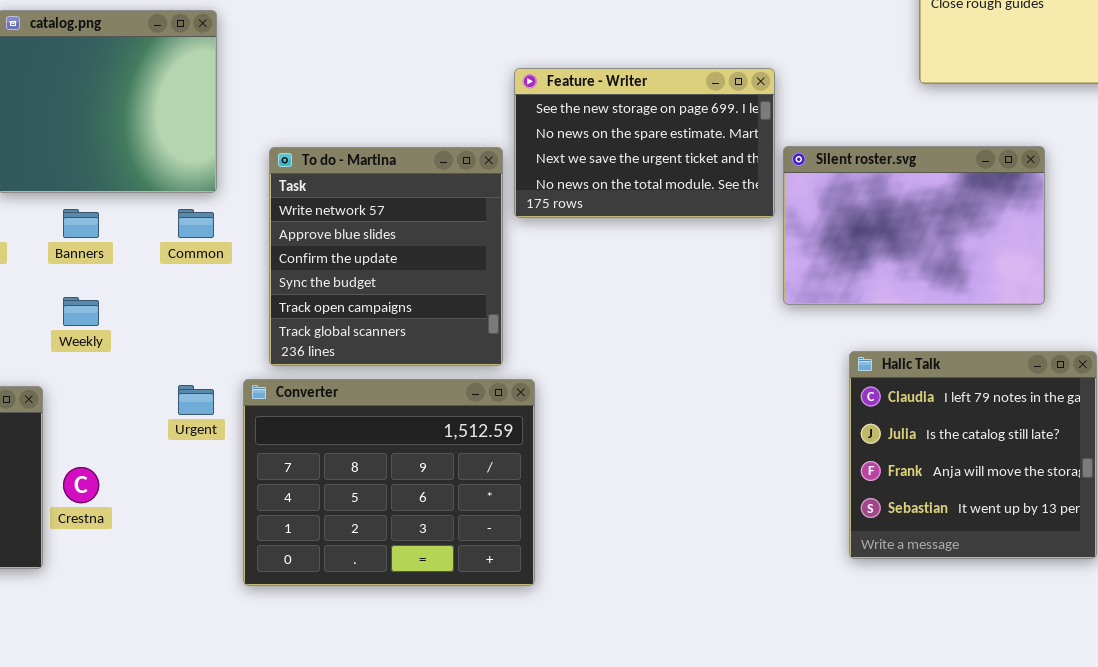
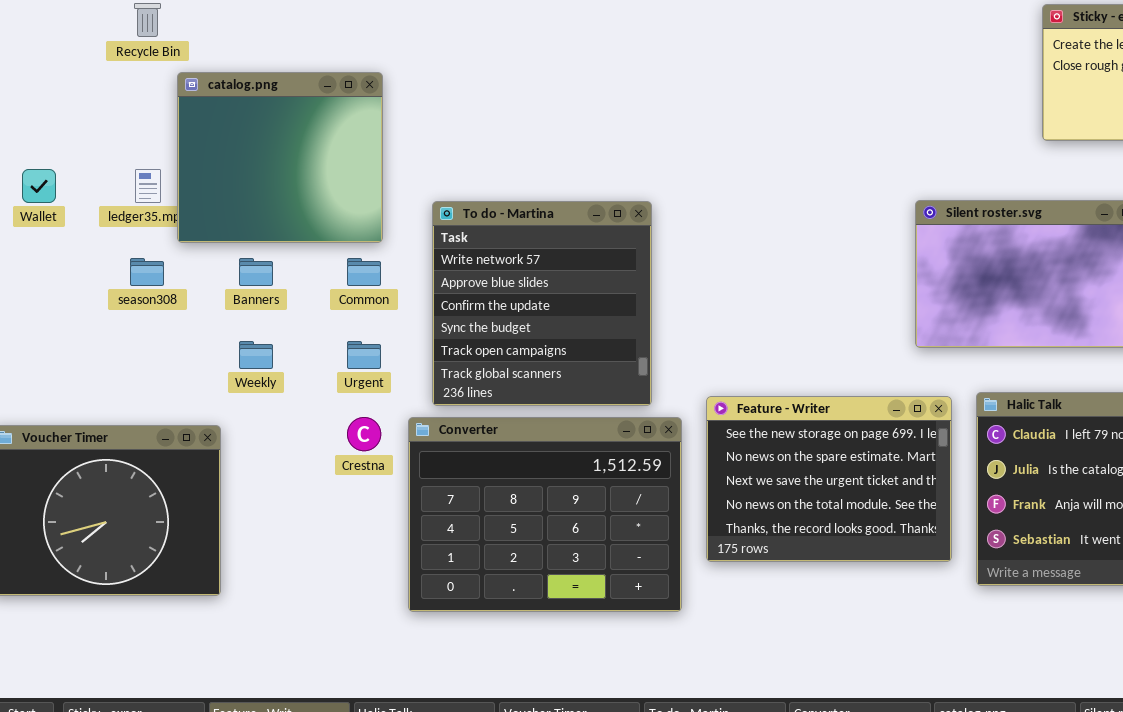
Feature - Writer: [514,68,775,218] -> [706,396,952,562], moved, resized
Urgent: [178,385,214,415] -> [347,341,381,369], moved
Crestna: [63,467,99,503] -> [347,417,381,451], moved

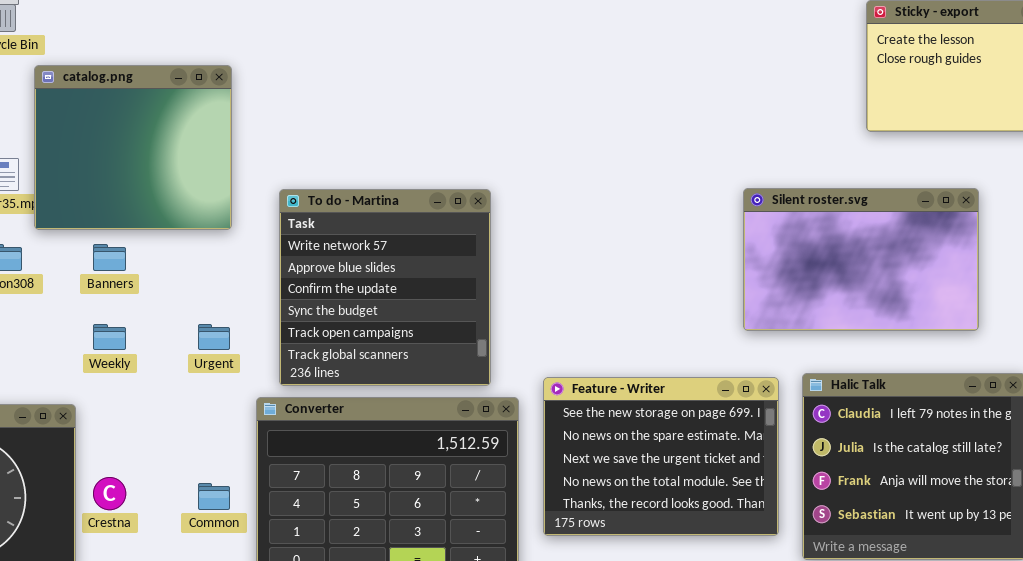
Common: [347,258,381,286] -> [198,483,230,510], moved
Crestna: [347,417,381,451] -> [93,477,126,510], moved

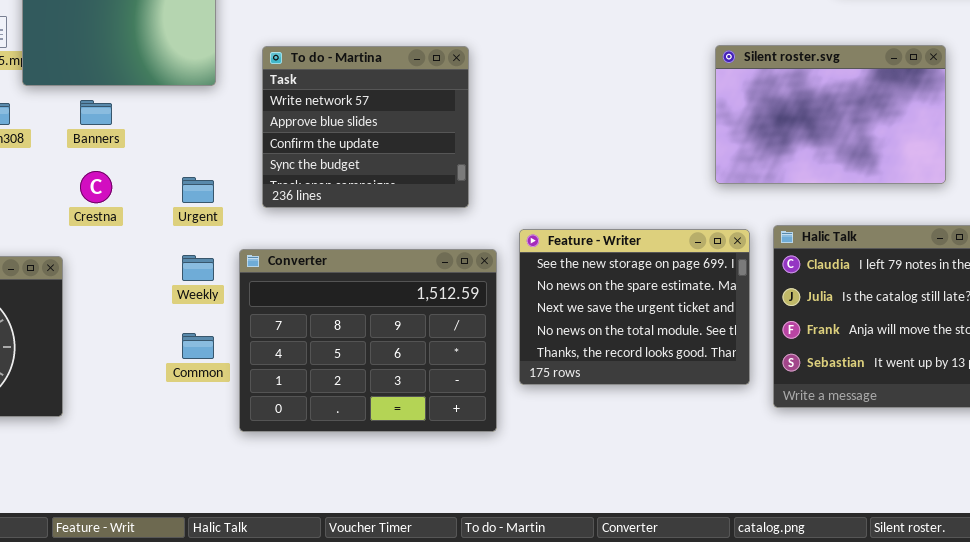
To do - Martina: [279,189,491,386] -> [262,46,469,208], resized
Weekly: [93,324,126,350] -> [182,255,214,281], moved
Crestna: [93,477,126,510] -> [80,171,112,203], moved

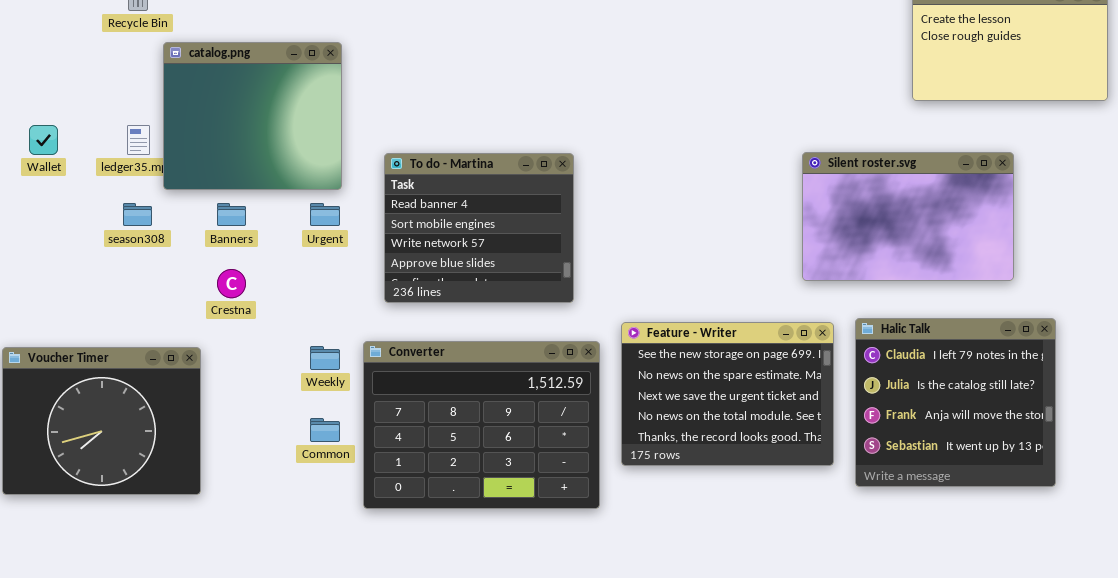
To do - Martina: [262,46,469,208] -> [384,153,574,303], scrolled up 2 rows
Urgent: [182,177,214,203] -> [310,203,340,226], moved

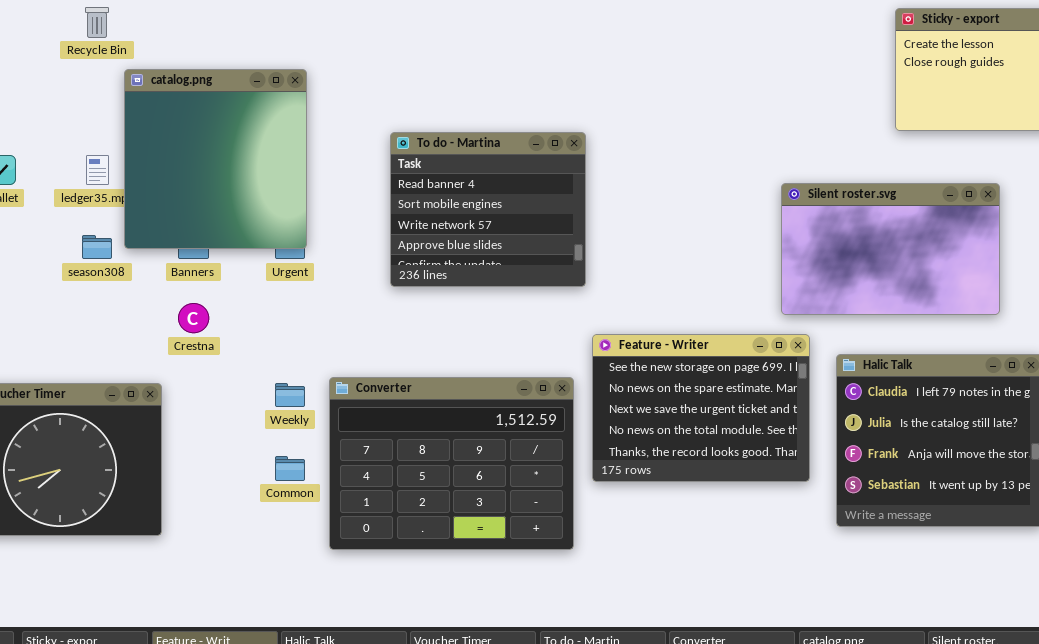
catalog.png: [163,42,342,190] -> [124,69,307,249], resized
To do - Martina: [384,153,574,303] -> [390,132,586,287], moved
Feature - Writer: [621,322,834,466] -> [592,334,810,482], moved

